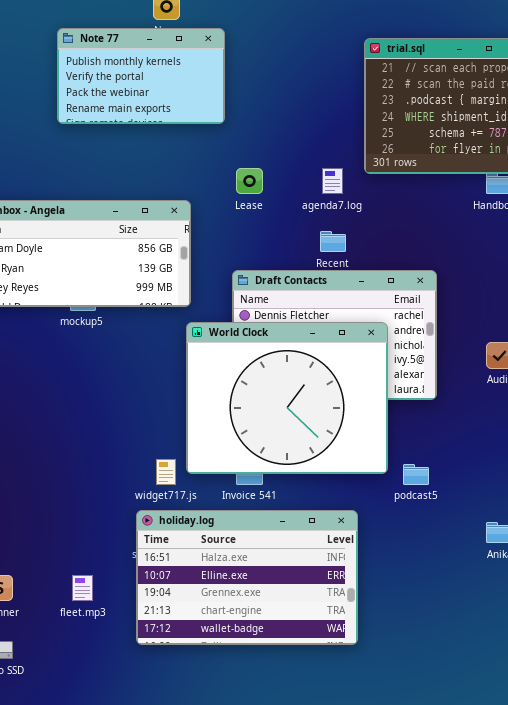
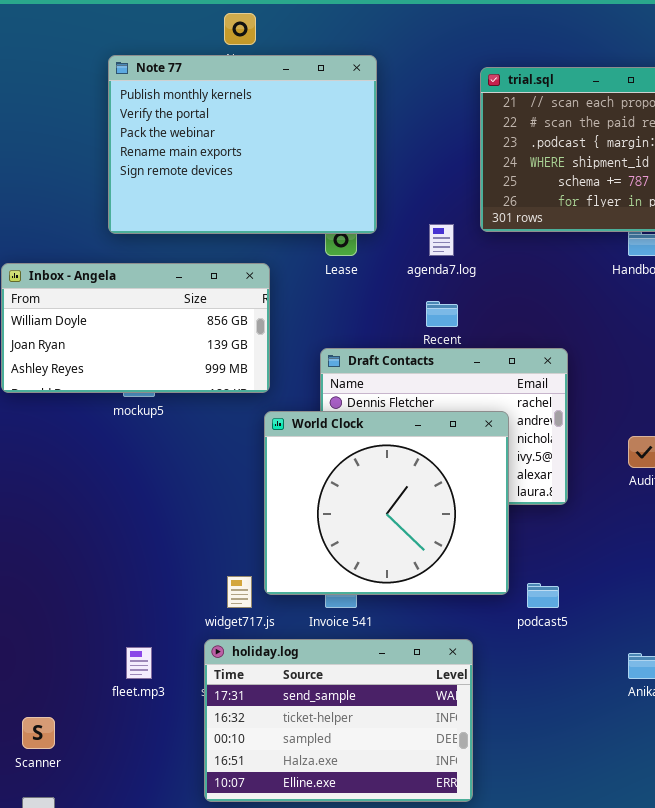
Note 77: [57,28,225,124] -> [108,55,377,234], resized
holiday.log: [136,510,358,645] -> [204,639,473,802], scrolled up 3 rows
fleet.mp3: [72,575,93,601] -> [126,647,152,679], moved

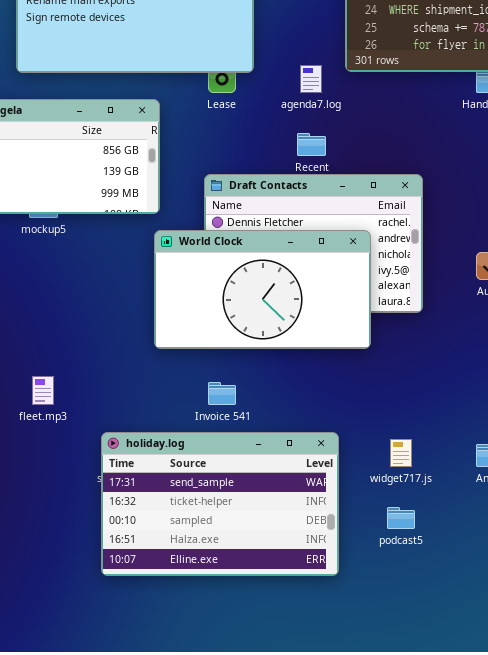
World Clock: [264,411,509,595] -> [154,230,371,349], resized
widget717.js: [227,576,252,608] -> [390,439,412,467], moved
podcast5: [527,583,559,608] -> [387,507,415,529], moved
fleet.mp3: [126,647,152,679] -> [32,376,54,405], moved

